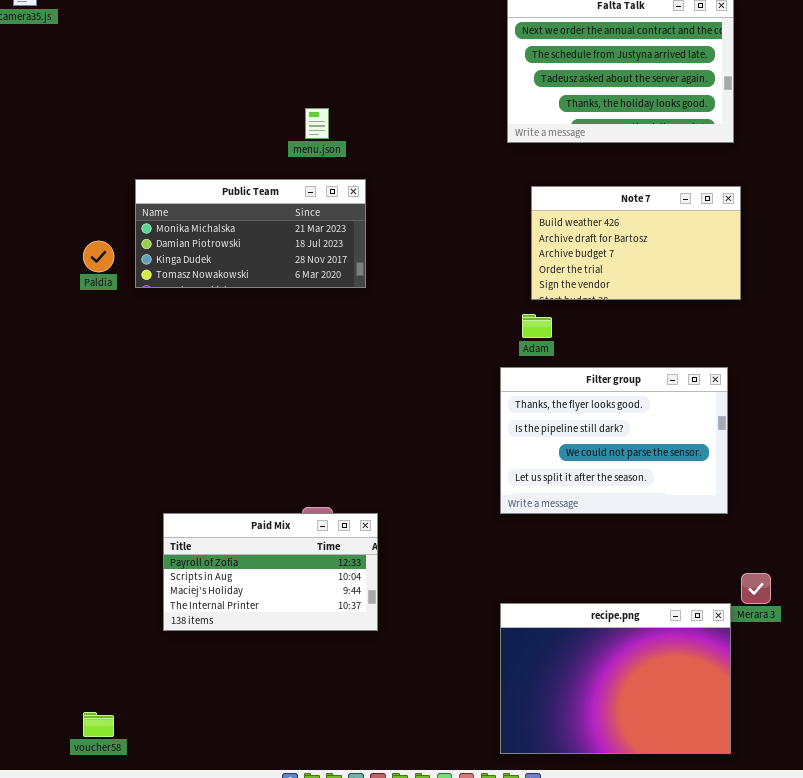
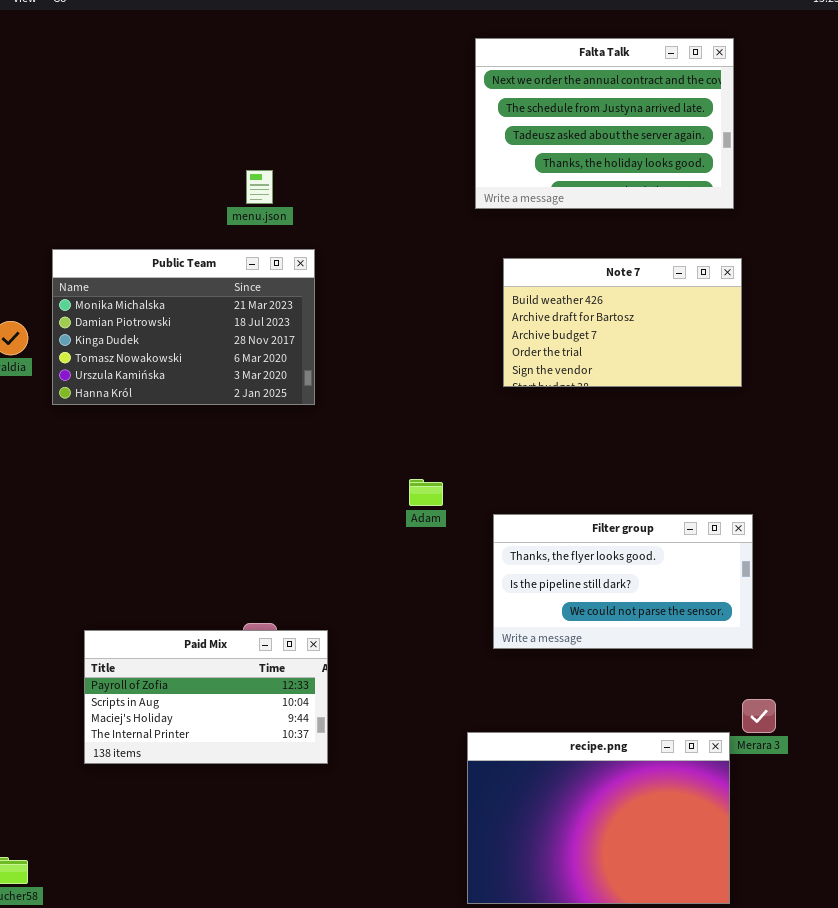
Public Team: [135,179,366,288] -> [52,249,315,405], resized
Adam: [522,314,552,338] -> [409,479,443,506], moved
Filter group: [500,367,728,514] -> [493,514,753,649], moved, resized

